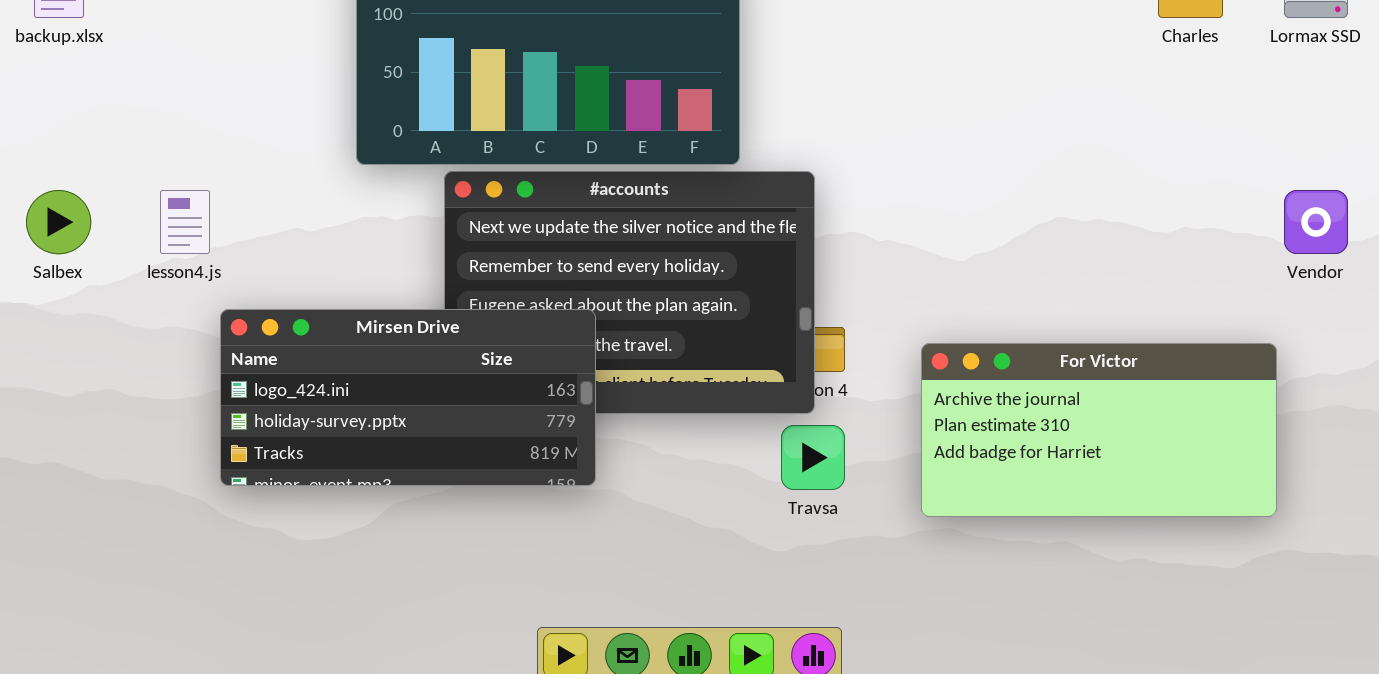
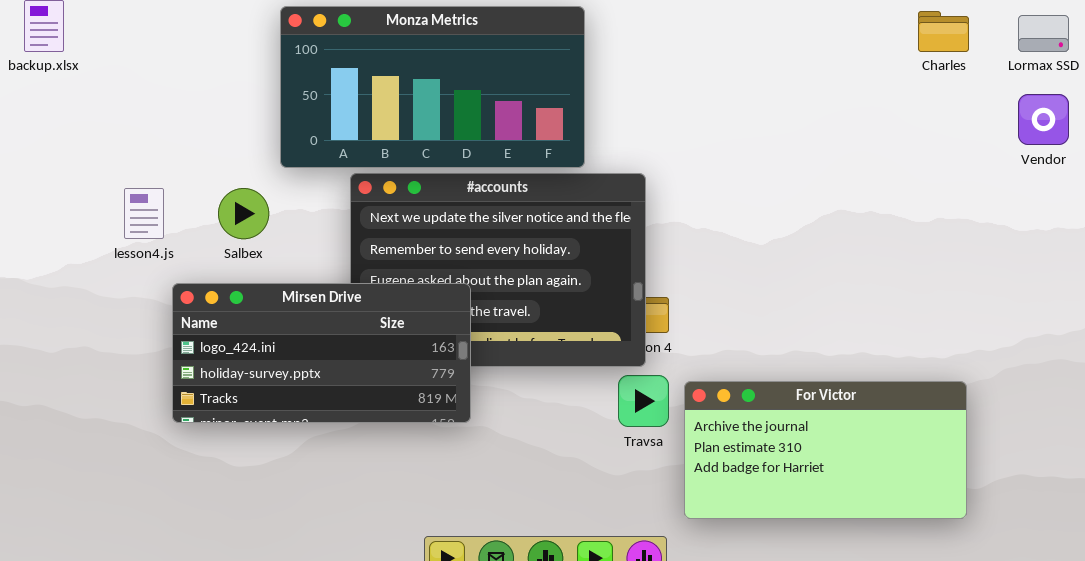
Salbex: [26,190,91,254] -> [218,188,269,239], moved
Vendor: [1284,190,1348,254] -> [1018,94,1069,145], moved
For Victor: [921,343,1277,517] -> [684,381,967,519], moved

